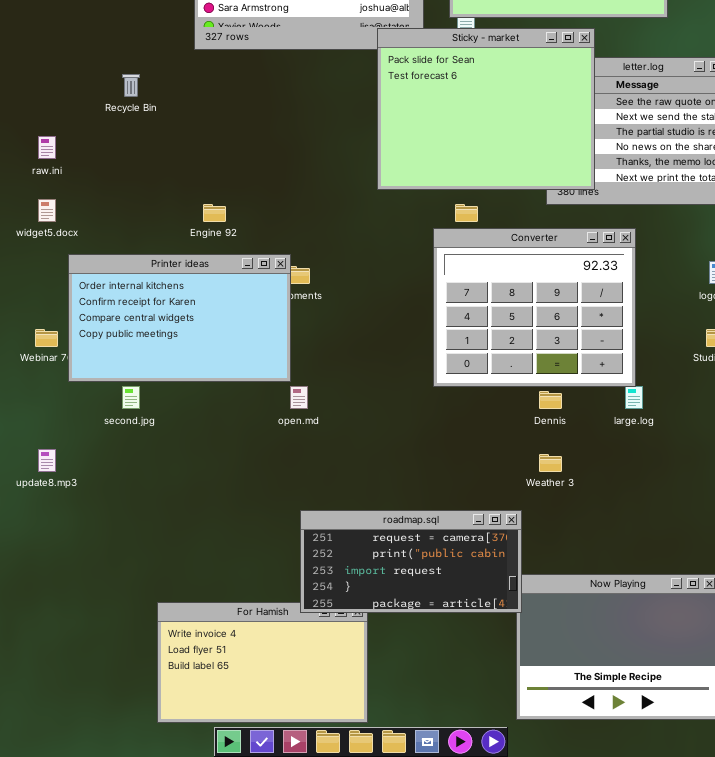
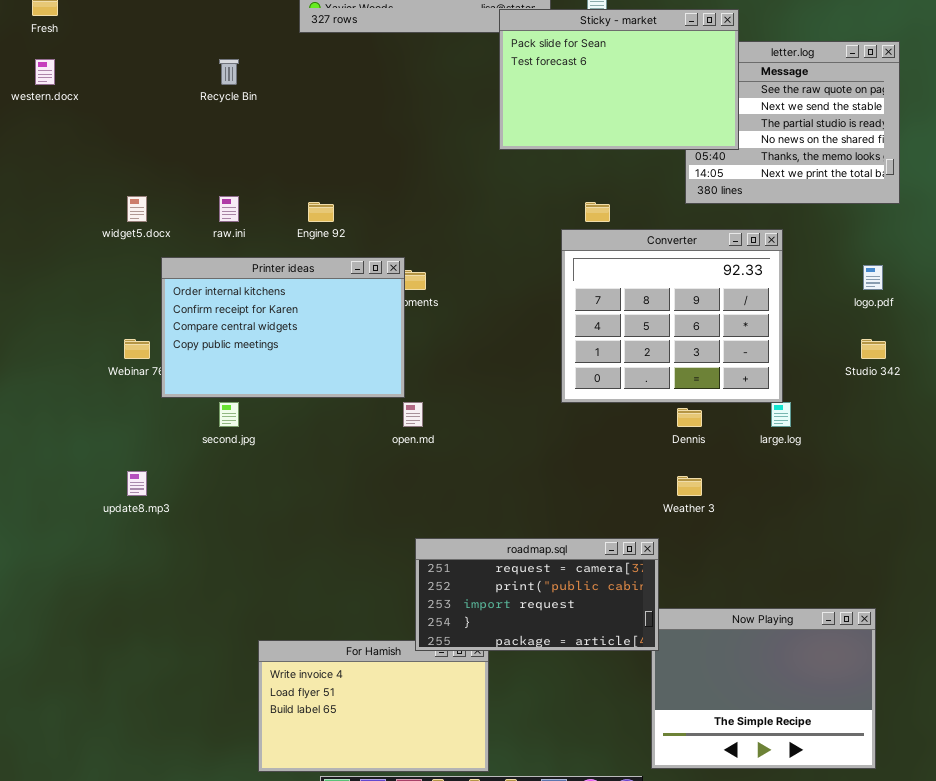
Sticky - market: [377,28,595,190] -> [499,9,739,150], resized
raw.ini: [38,136,56,159] -> [219,196,239,222], moved

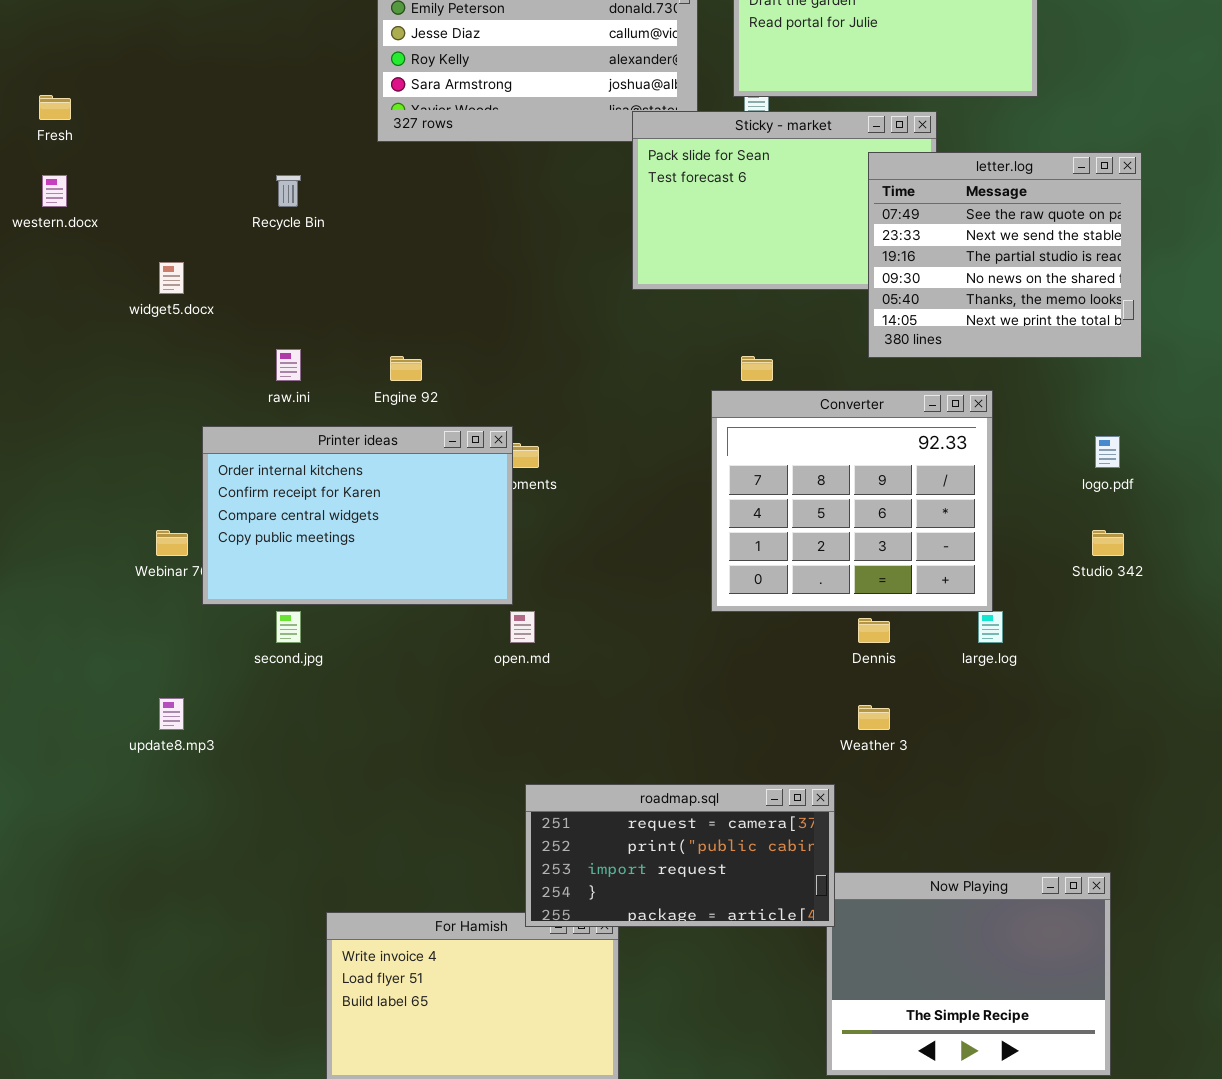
letter.log: [685,41,900,204] -> [868,152,1142,358], raised
widget5.docx: [127,196,147,222] -> [159,262,184,294], moved

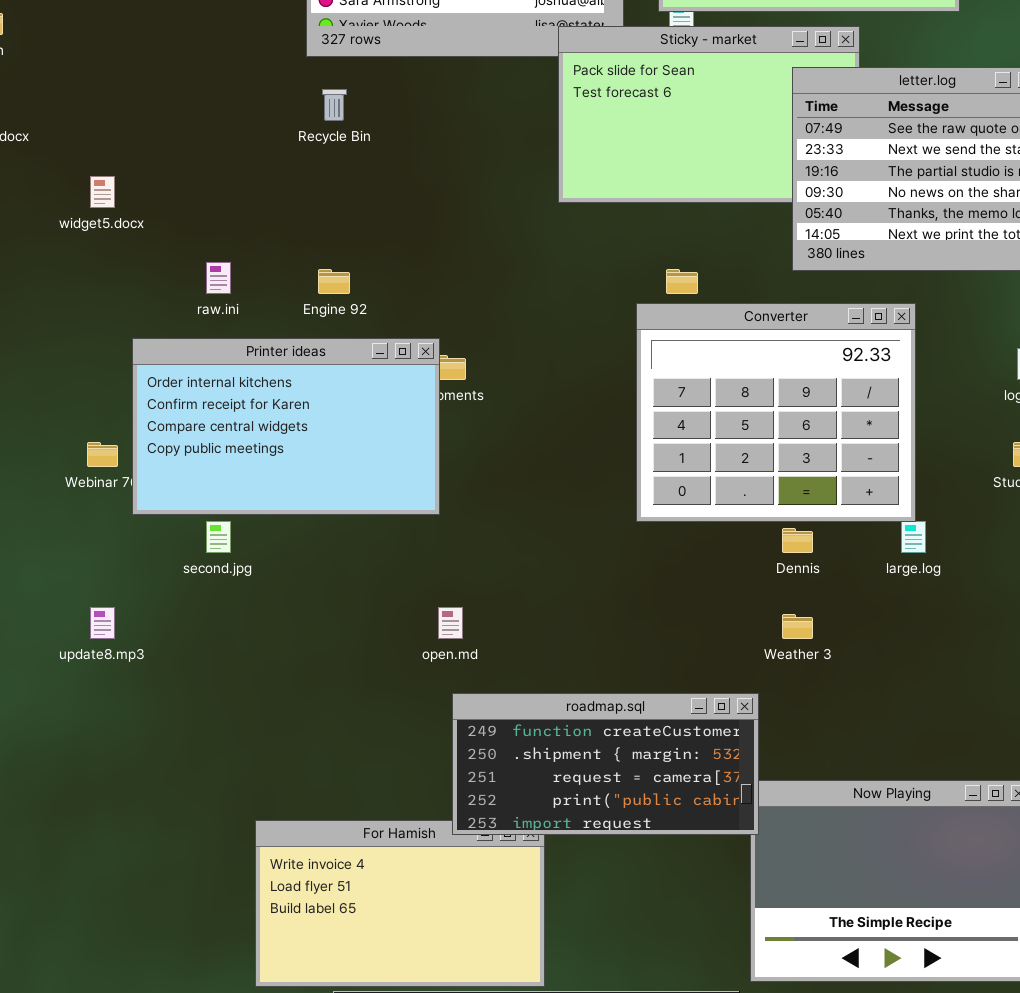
Recycle Bin: [276,175,301,207] -> [322,89,347,121], moved
open.md: [510,611,535,643] -> [438,607,463,639], moved
roadmap.sql: [525,784,835,927] -> [452,693,759,835], scrolled up 2 rows

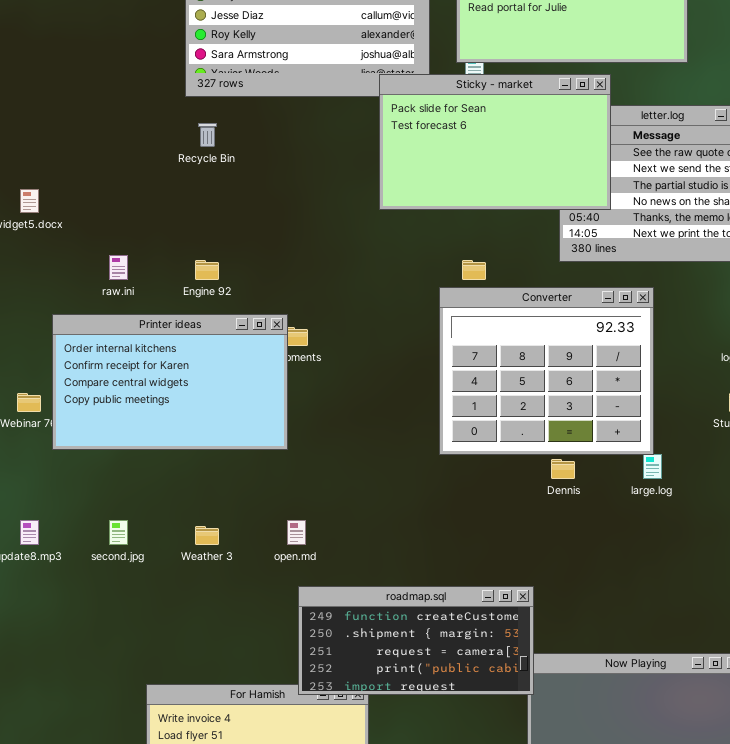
Sticky - market: [558,26,860,203] -> [379,74,611,210], raised
second.jpg: [206,521,231,553] -> [109,520,128,545], moved
Weather 3: [782,614,813,639] -> [195,526,219,545], moved

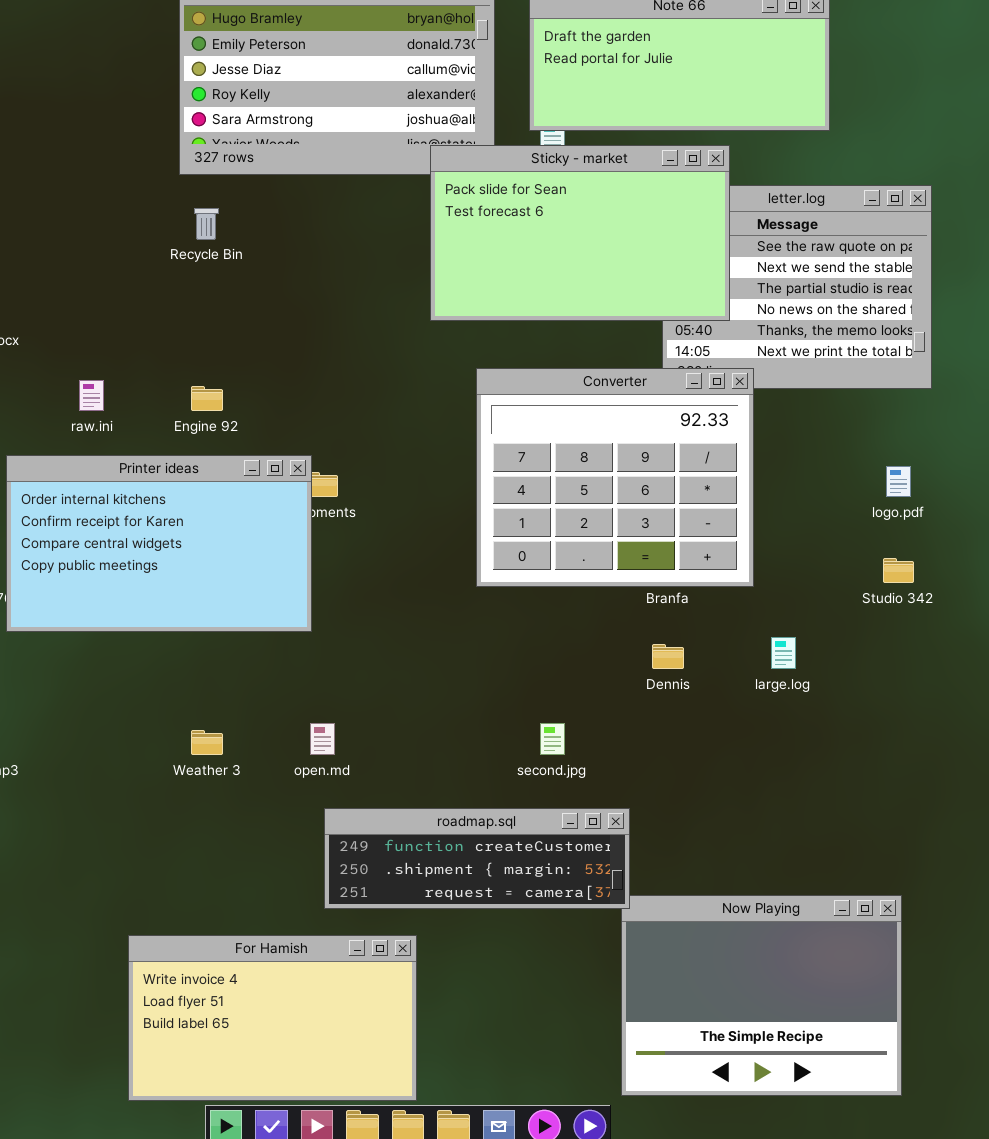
Converter: [439,287,654,455] -> [476,368,754,587], moved
second.jpg: [109,520,128,545] -> [540,723,565,755], moved
roadmap.sql: [298,586,534,695] -> [324,808,630,909], resized

